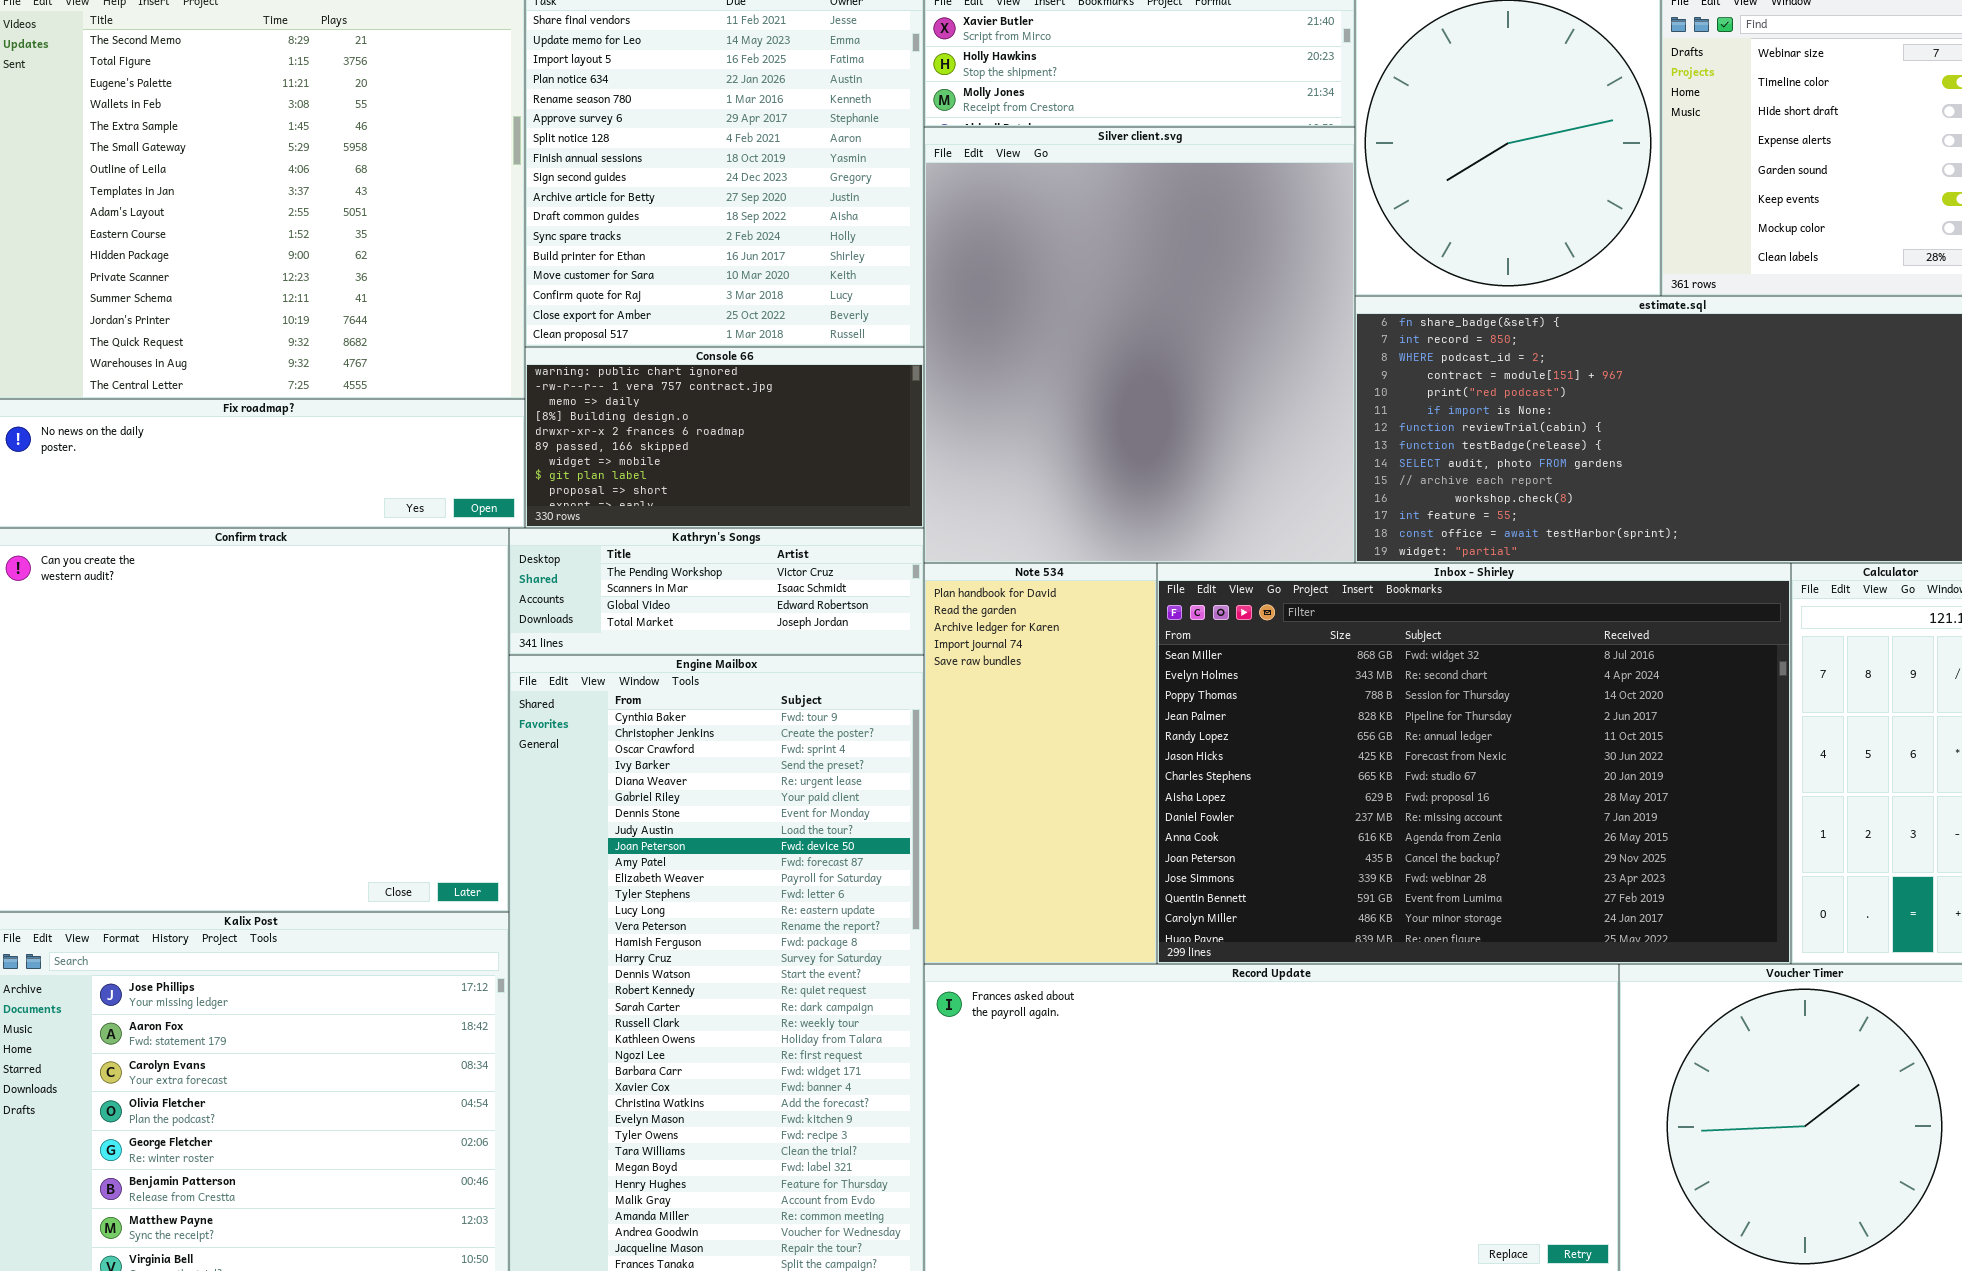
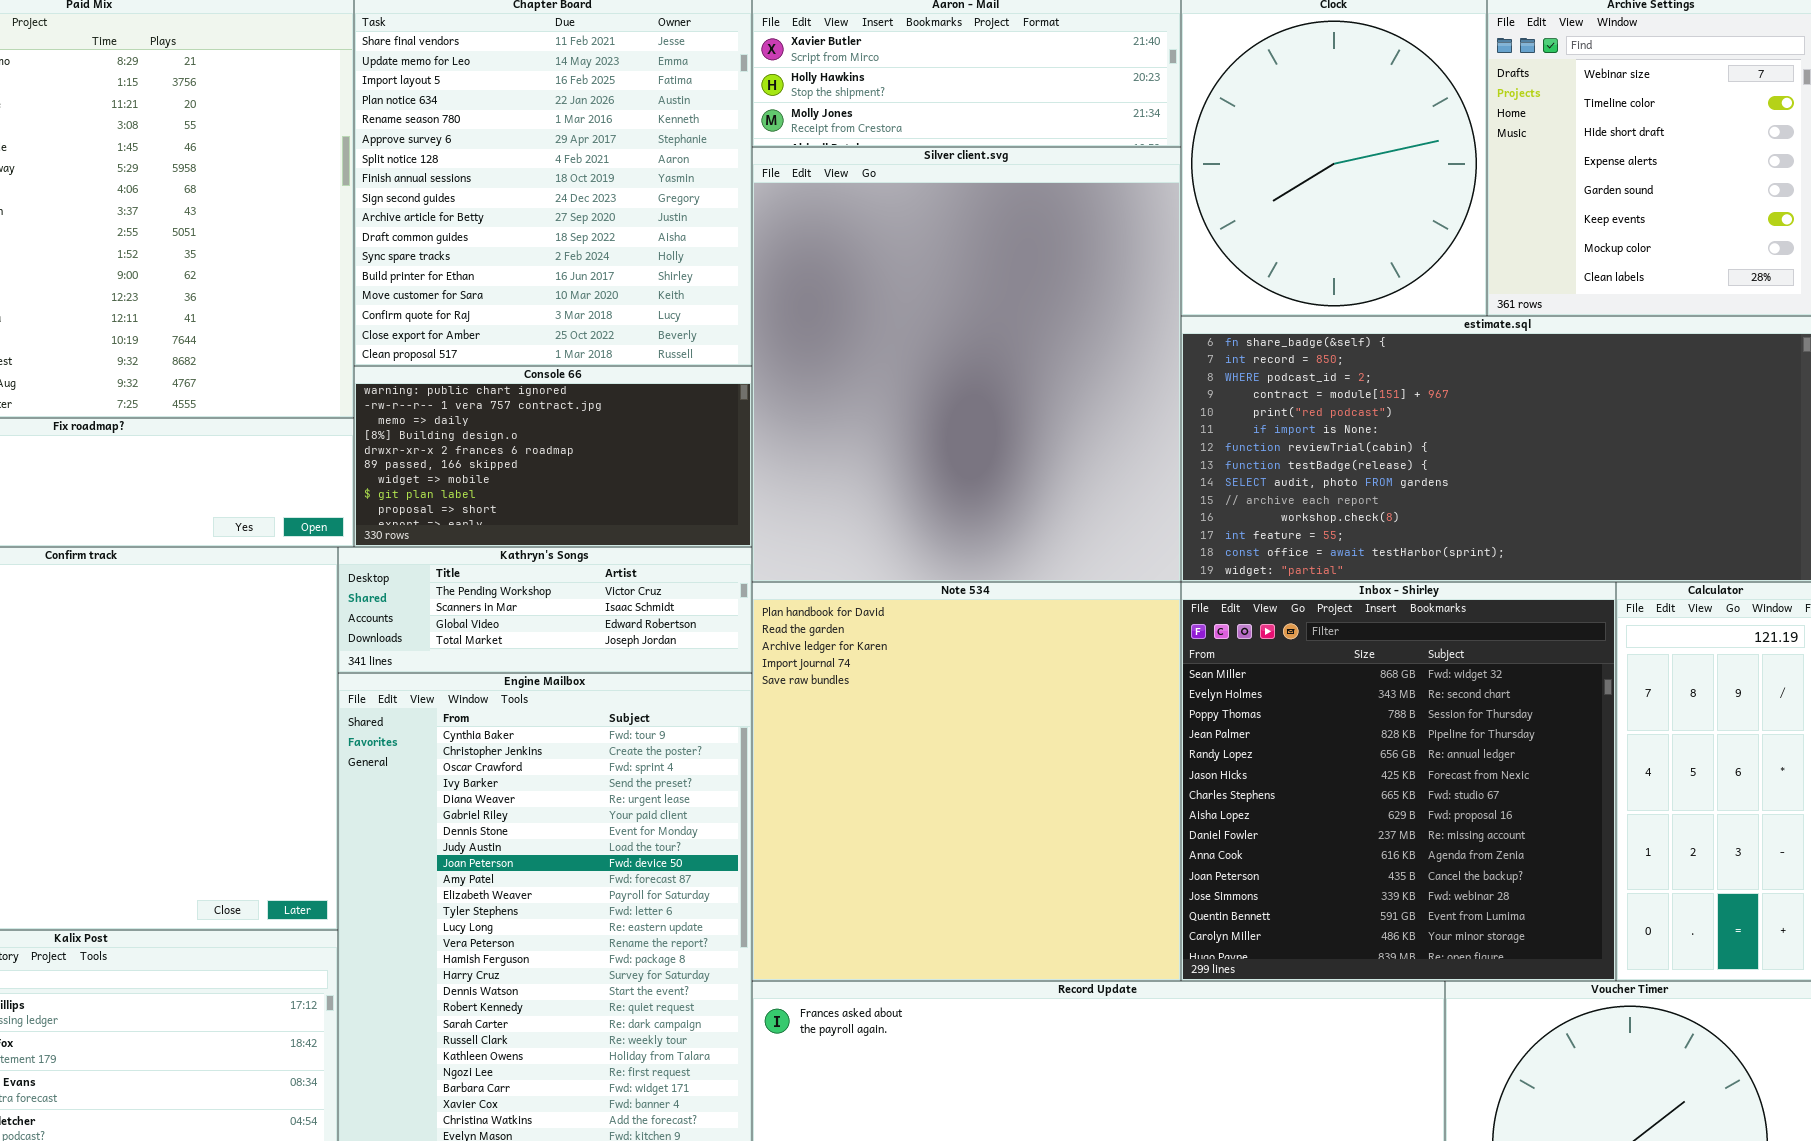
Note 534: [924,563,1157,964] -> [752,582,1181,981], resized
Inbox - Shirley: [1157,563,1791,964] -> [1181,582,1616,981], resized

